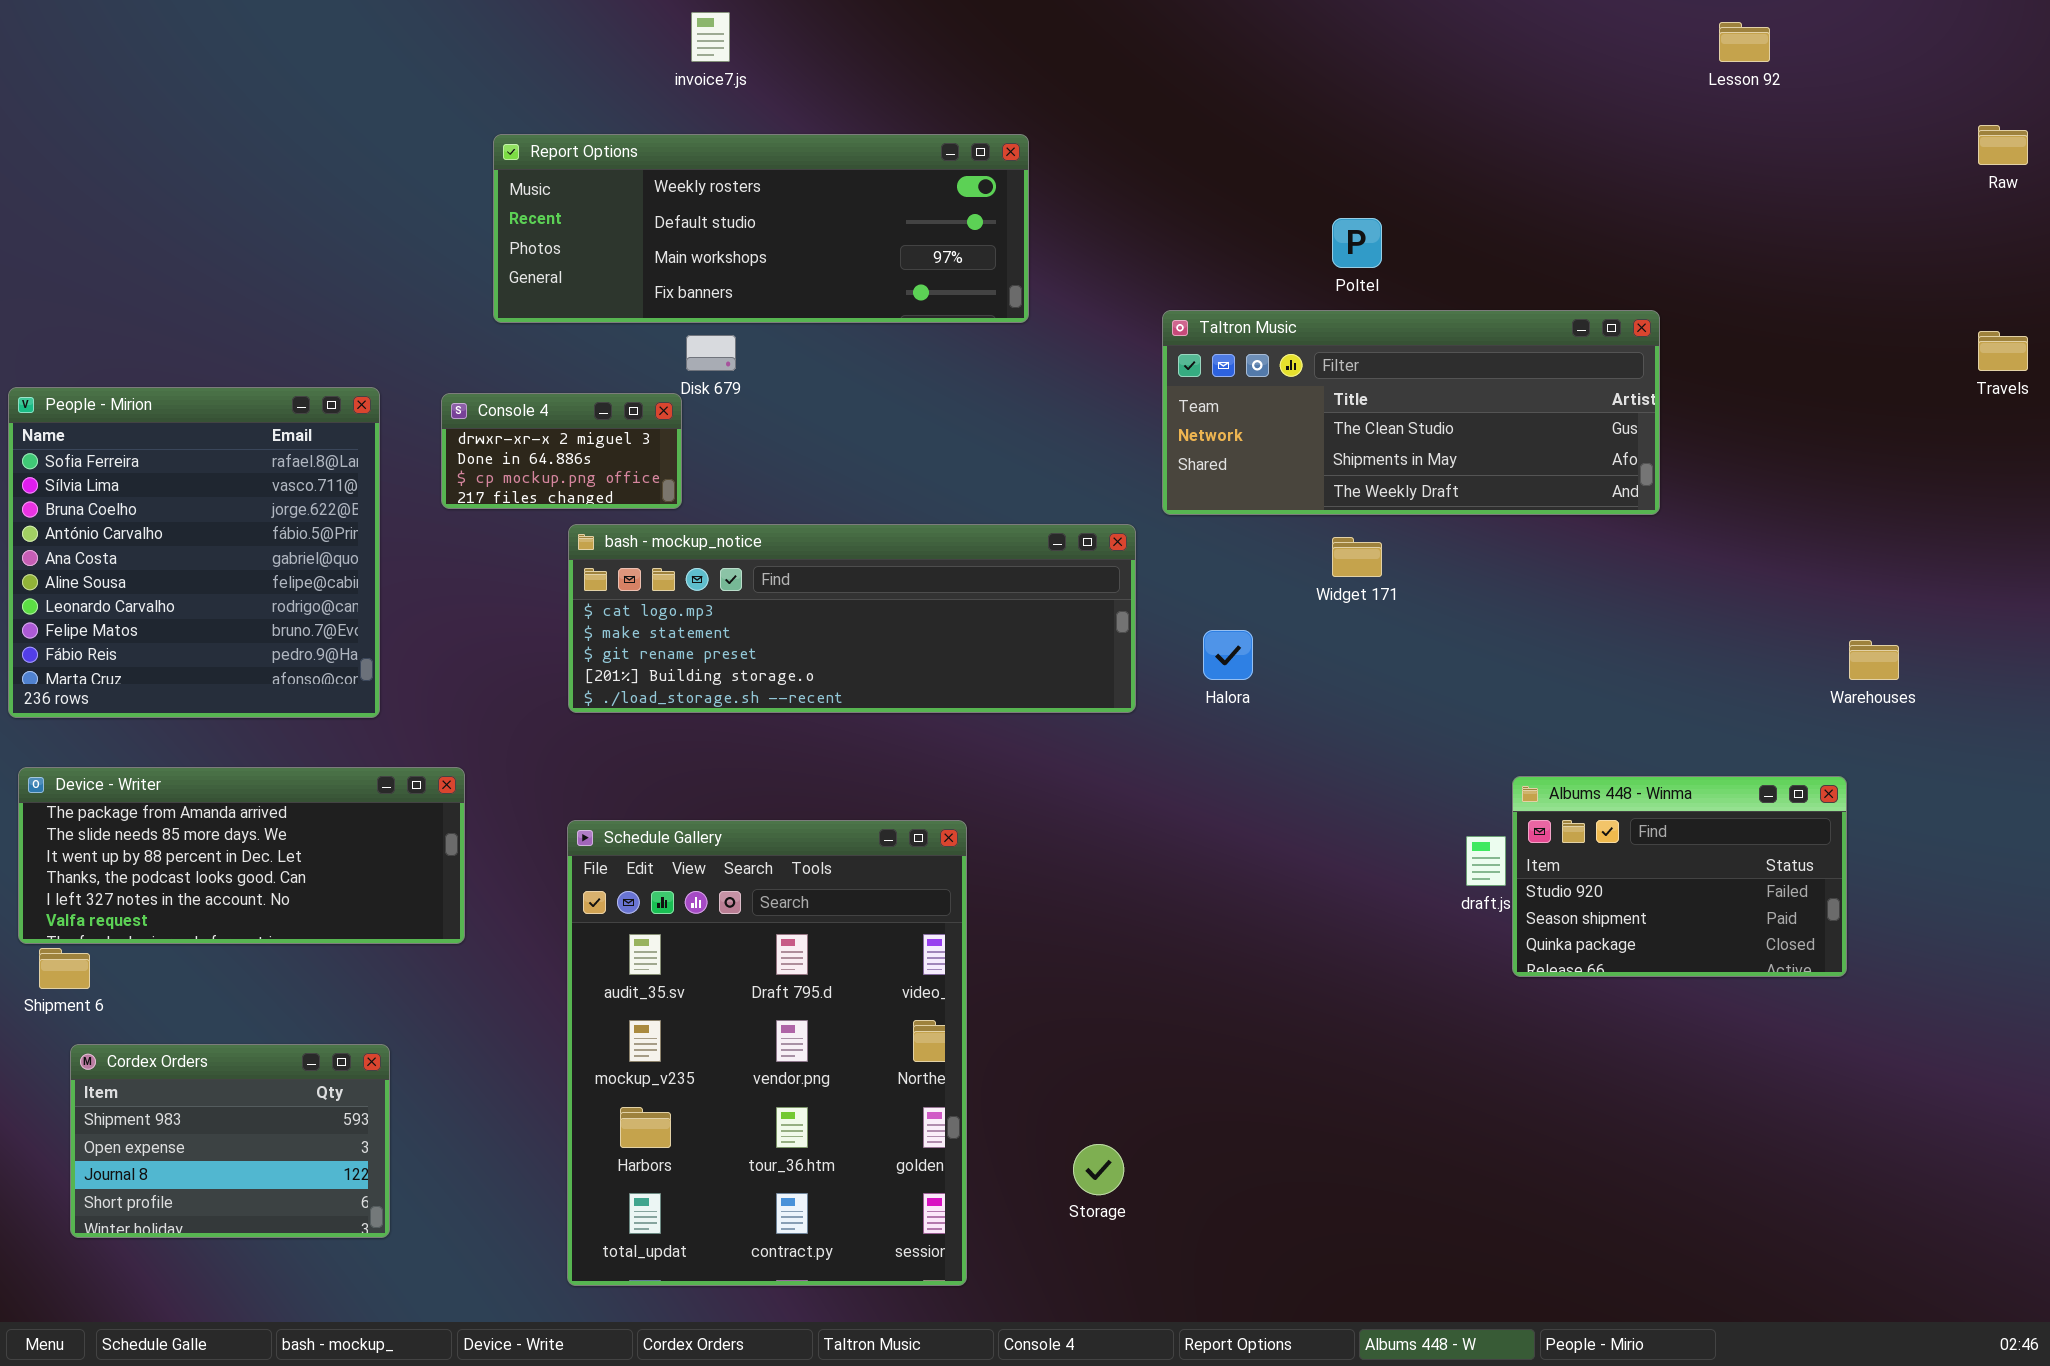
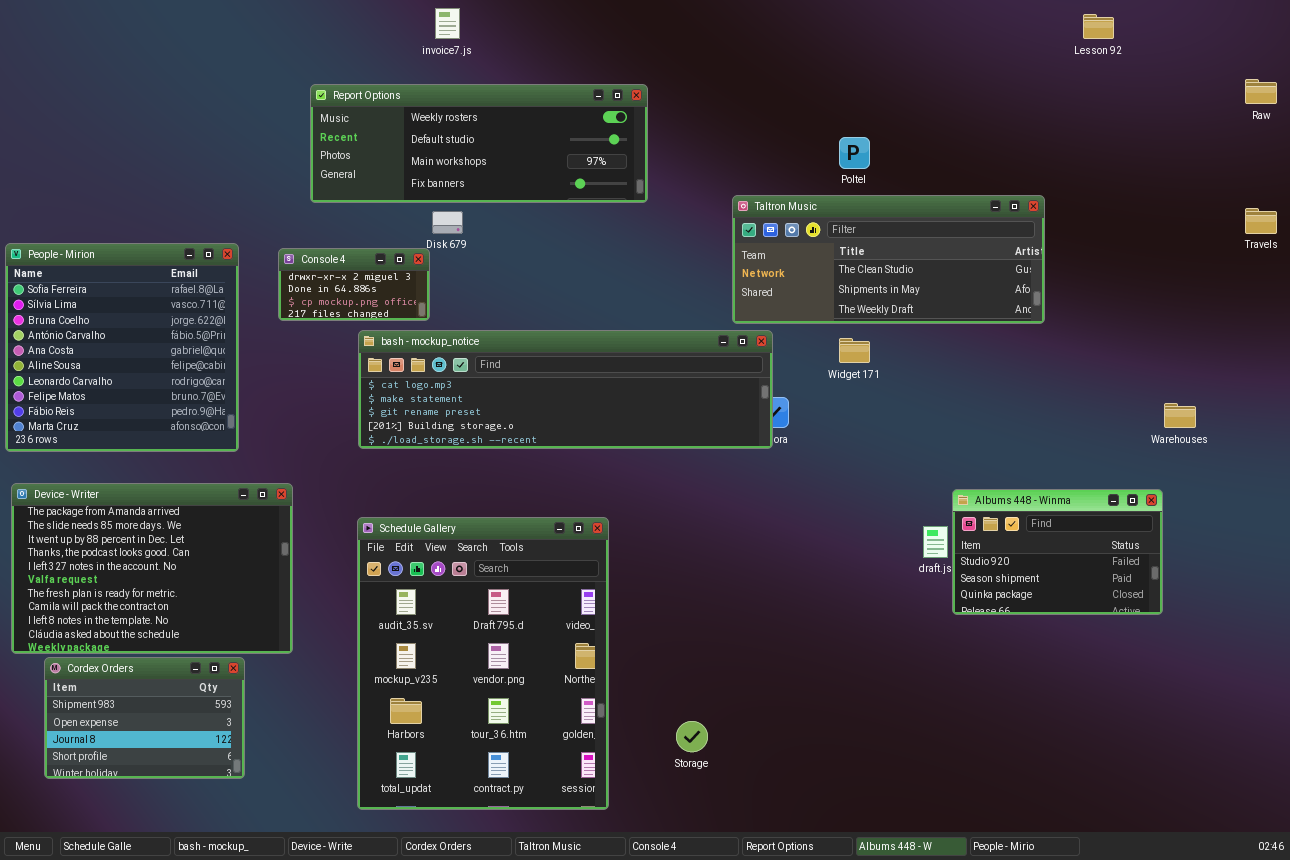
bash - mockup_notice: [568,524,1136,713] -> [358,330,773,449], resized
Device - Writer: [18,767,465,944] -> [11,483,293,654], resized

